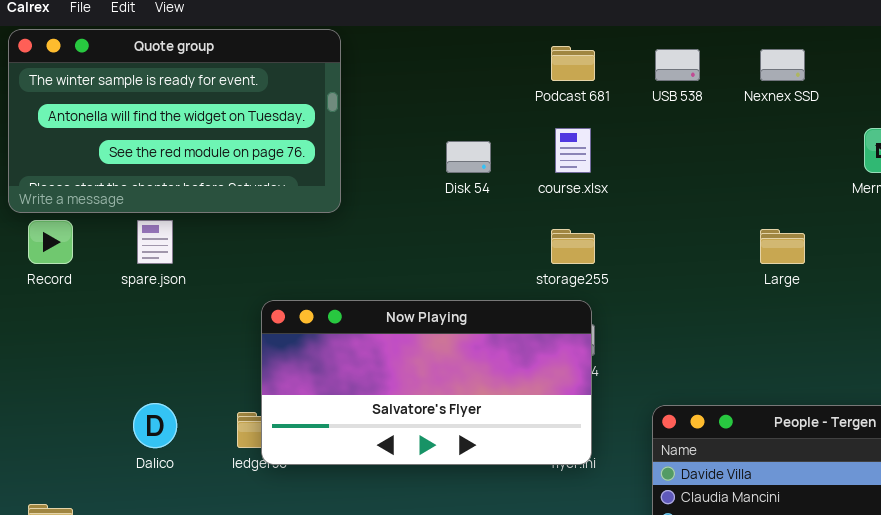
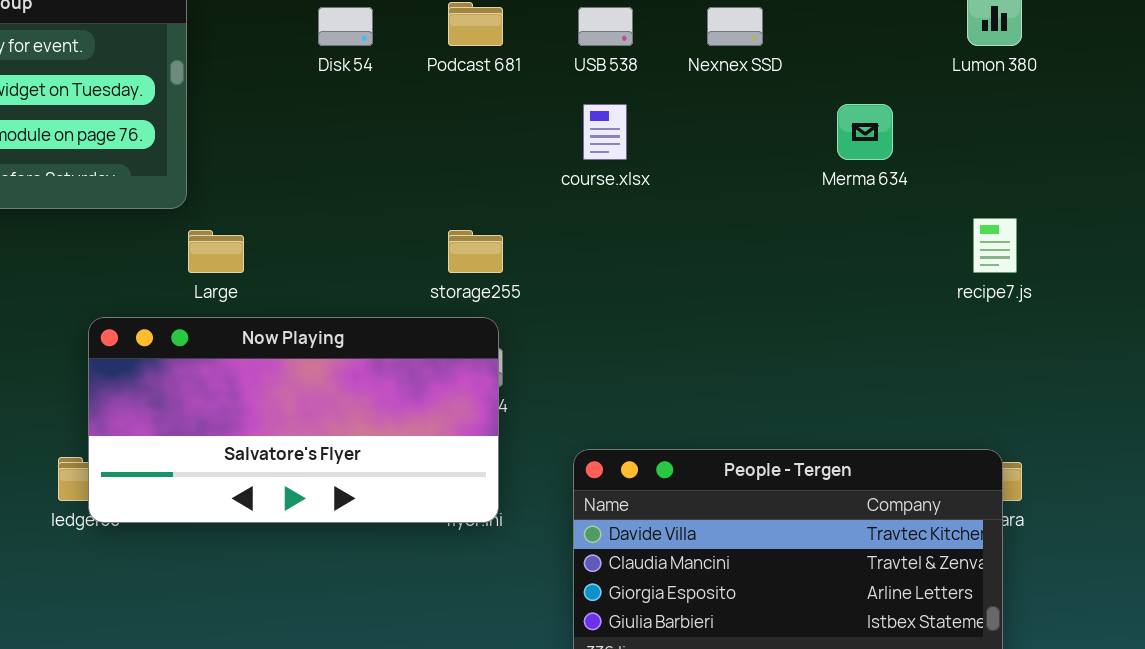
course.xlsx: [555,128,591,173] -> [583,104,627,160], moved
Disk 54: [446,141,491,173] -> [318,7,373,46], moved
Large: [760,229,805,264] -> [188,230,244,273], moved

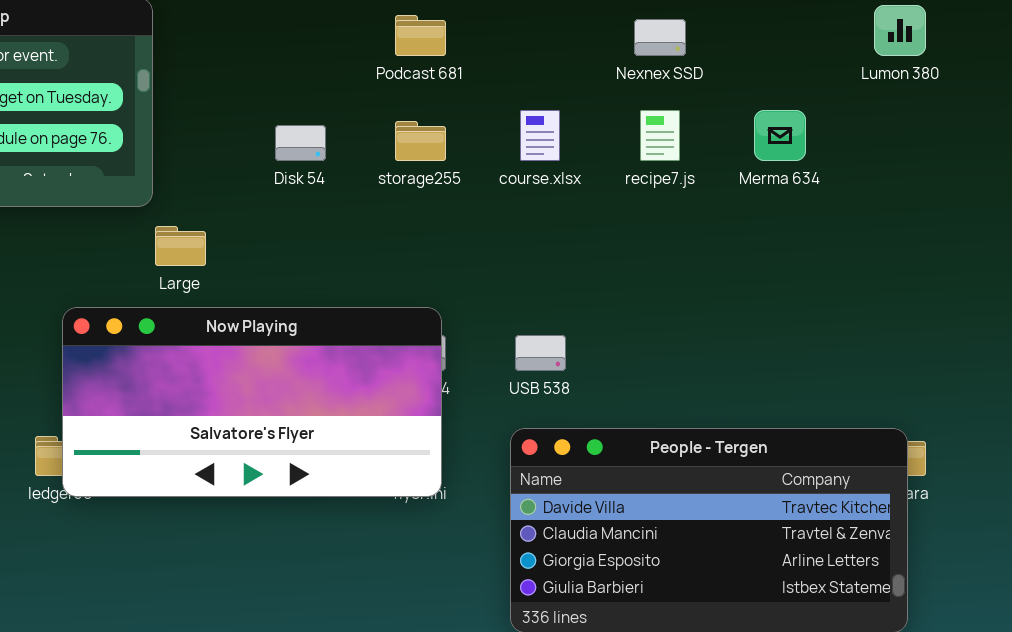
Disk 54: [318,7,373,46] -> [275,125,326,161], moved
USB 538: [578,7,633,46] -> [515,335,566,371], moved
recipe7.js: [973,218,1017,273] -> [640,110,680,161], moved
storage255: [448,230,503,273] -> [395,121,446,161], moved

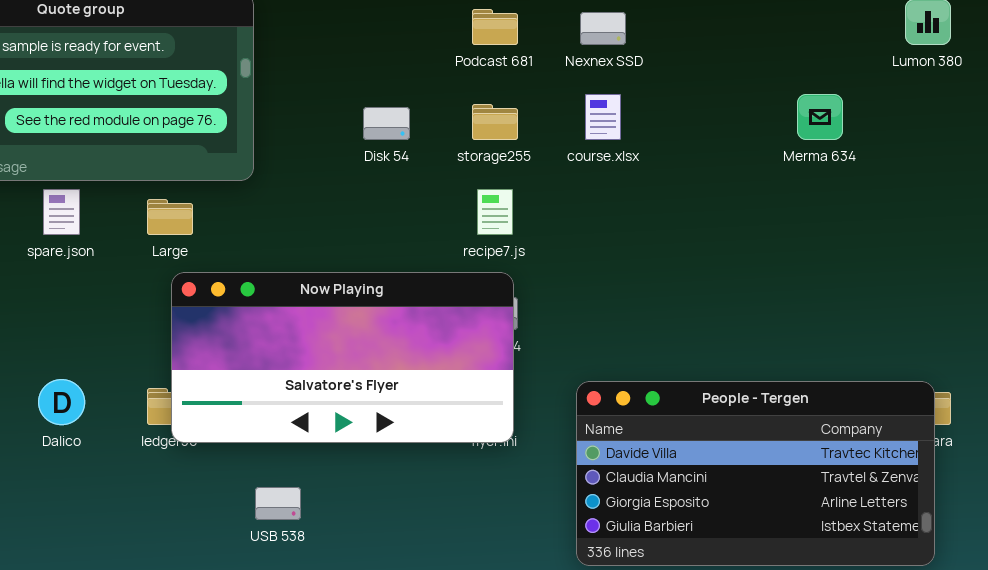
Nexnex SSD: [634,19,686,56] -> [580,12,626,45], moved
recipe7.js: [640,110,680,161] -> [477,189,513,235], moved
Large: [155,226,206,266] -> [147,199,193,235], moved
USB 538: [515,335,566,371] -> [255,487,301,520], moved

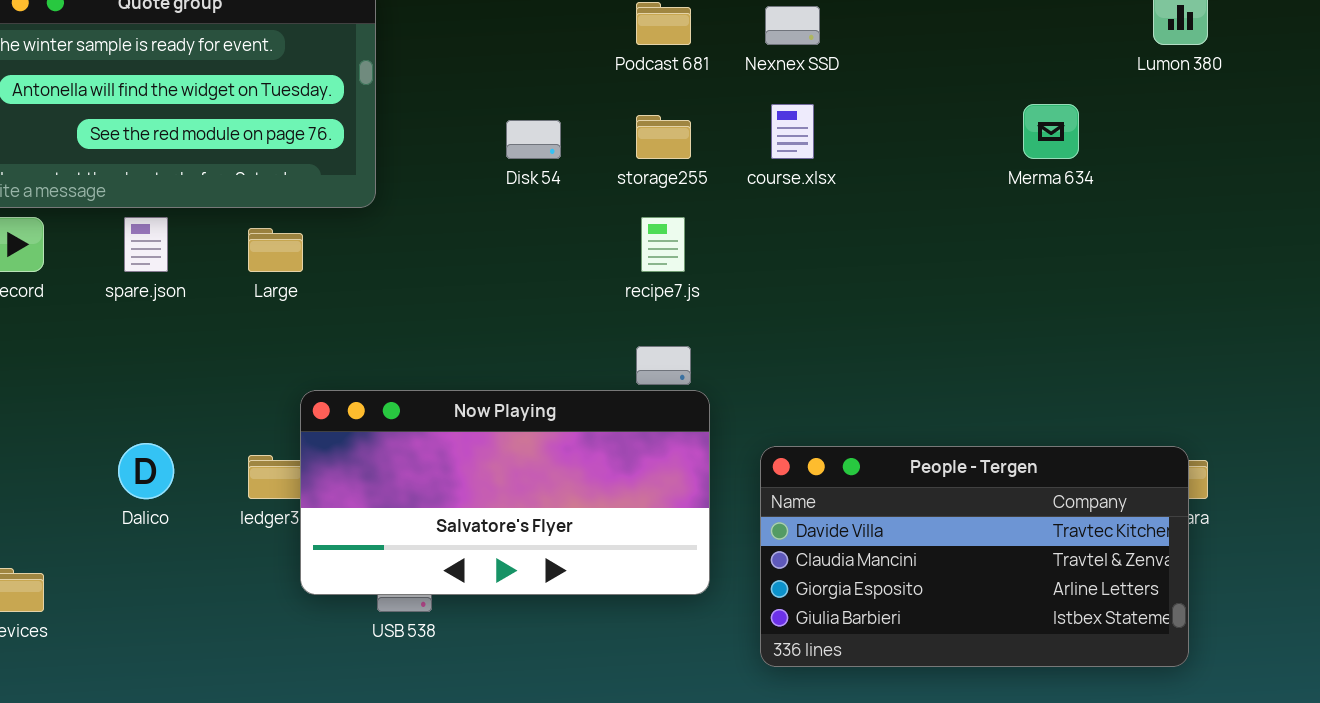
Now Playing: [171,272,514,443] -> [300,390,710,595], moved

